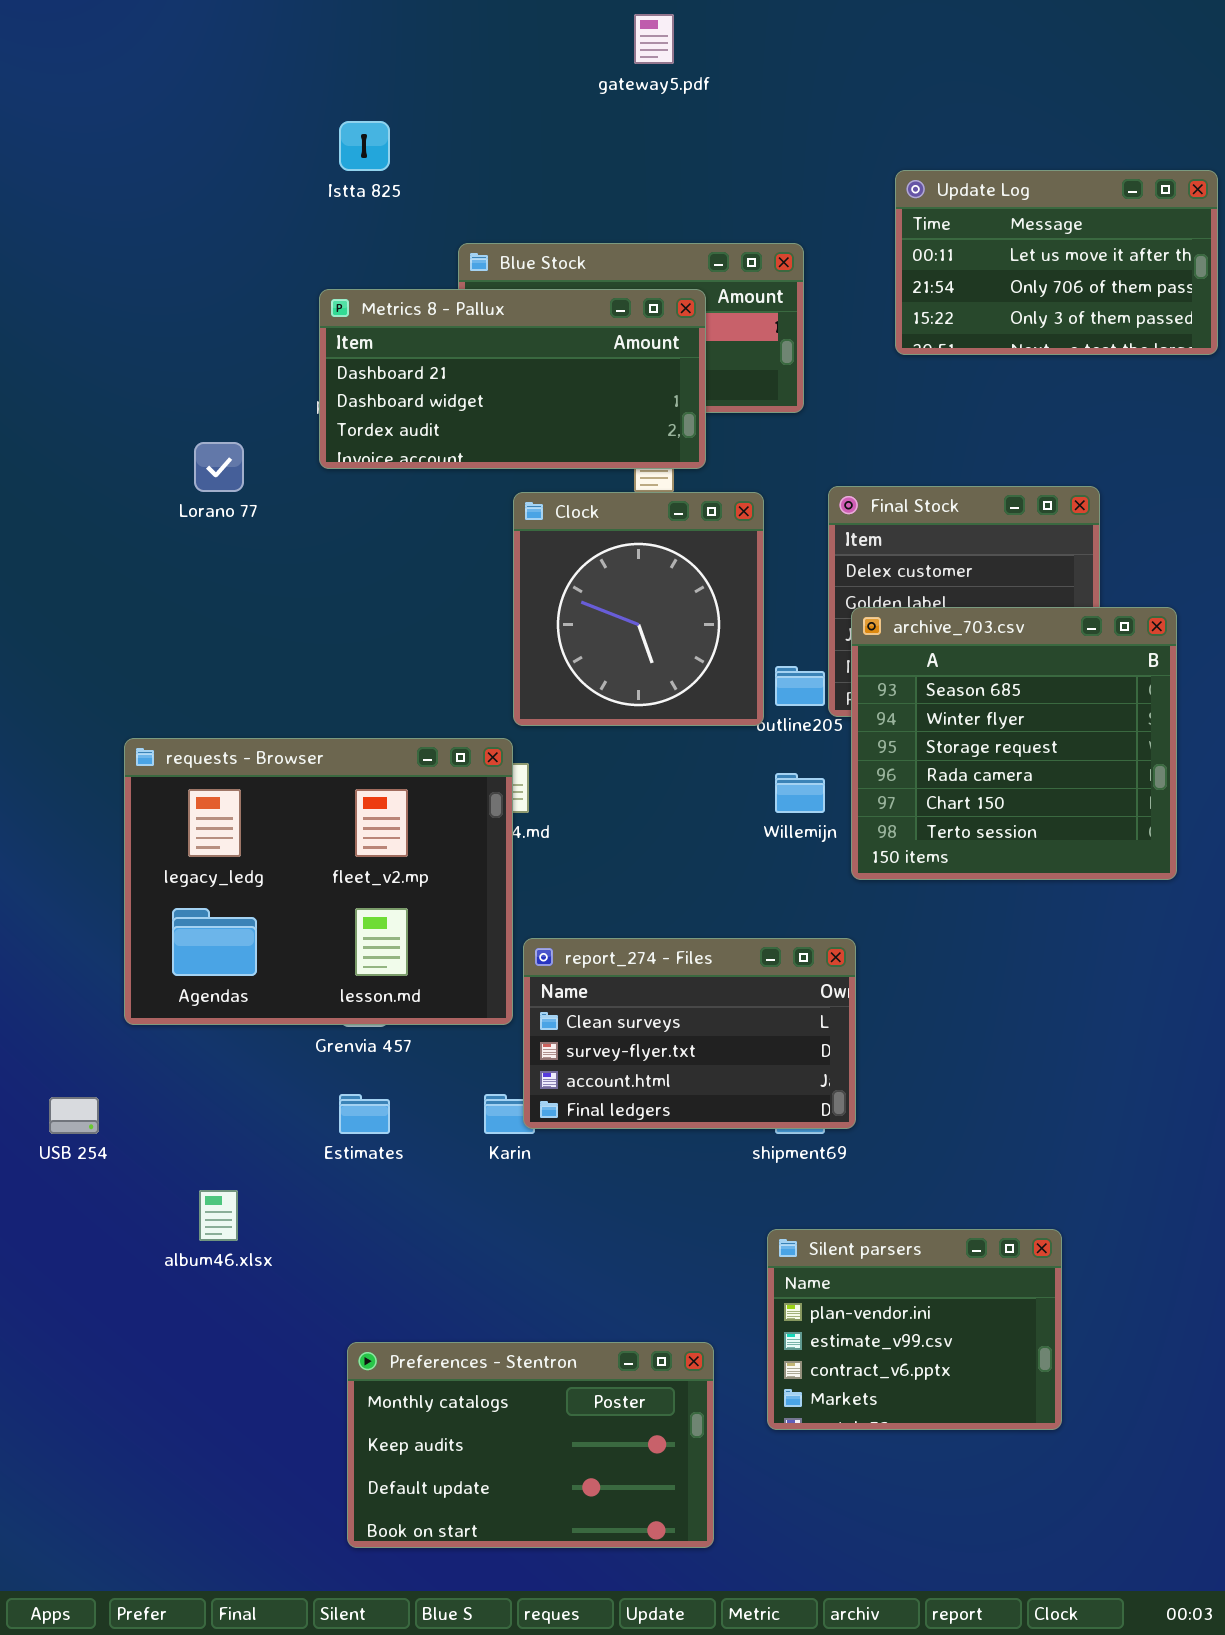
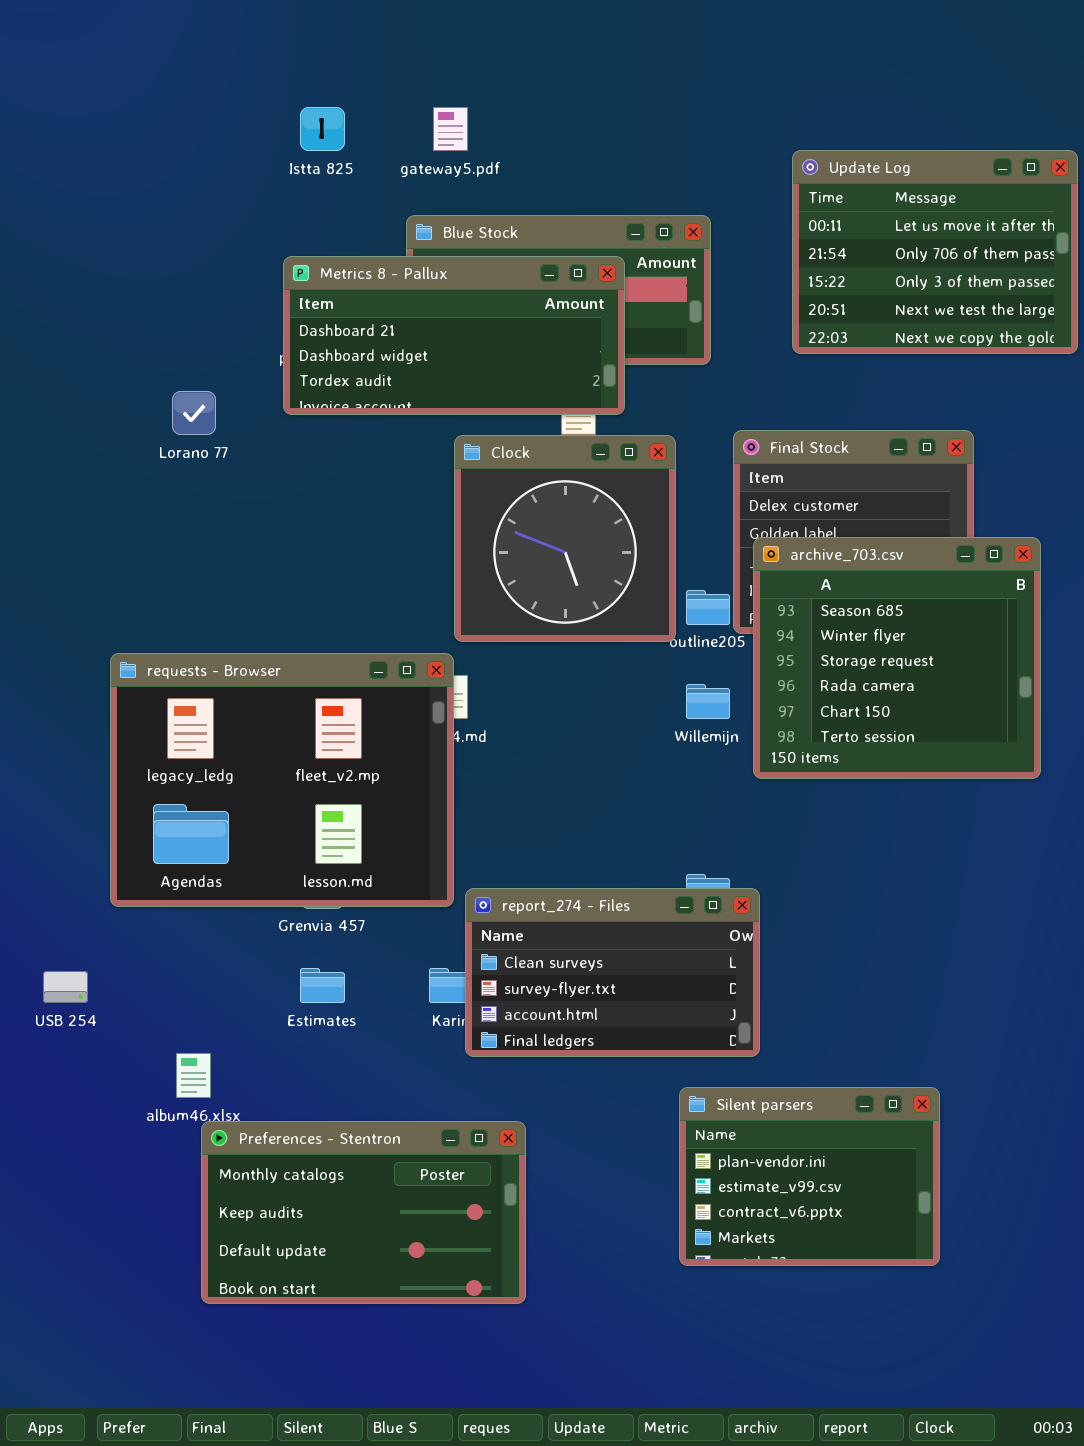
gateway5.pdf: [634,14,674,64] -> [433,107,468,151], moved
Update Log: [895,170,1218,355] -> [792,150,1078,354], resized
report_274 - Files: [523,938,856,1129] -> [465,888,760,1057], moved
Preferences - Stentron: [347,1342,714,1548] -> [201,1121,526,1304], moved

